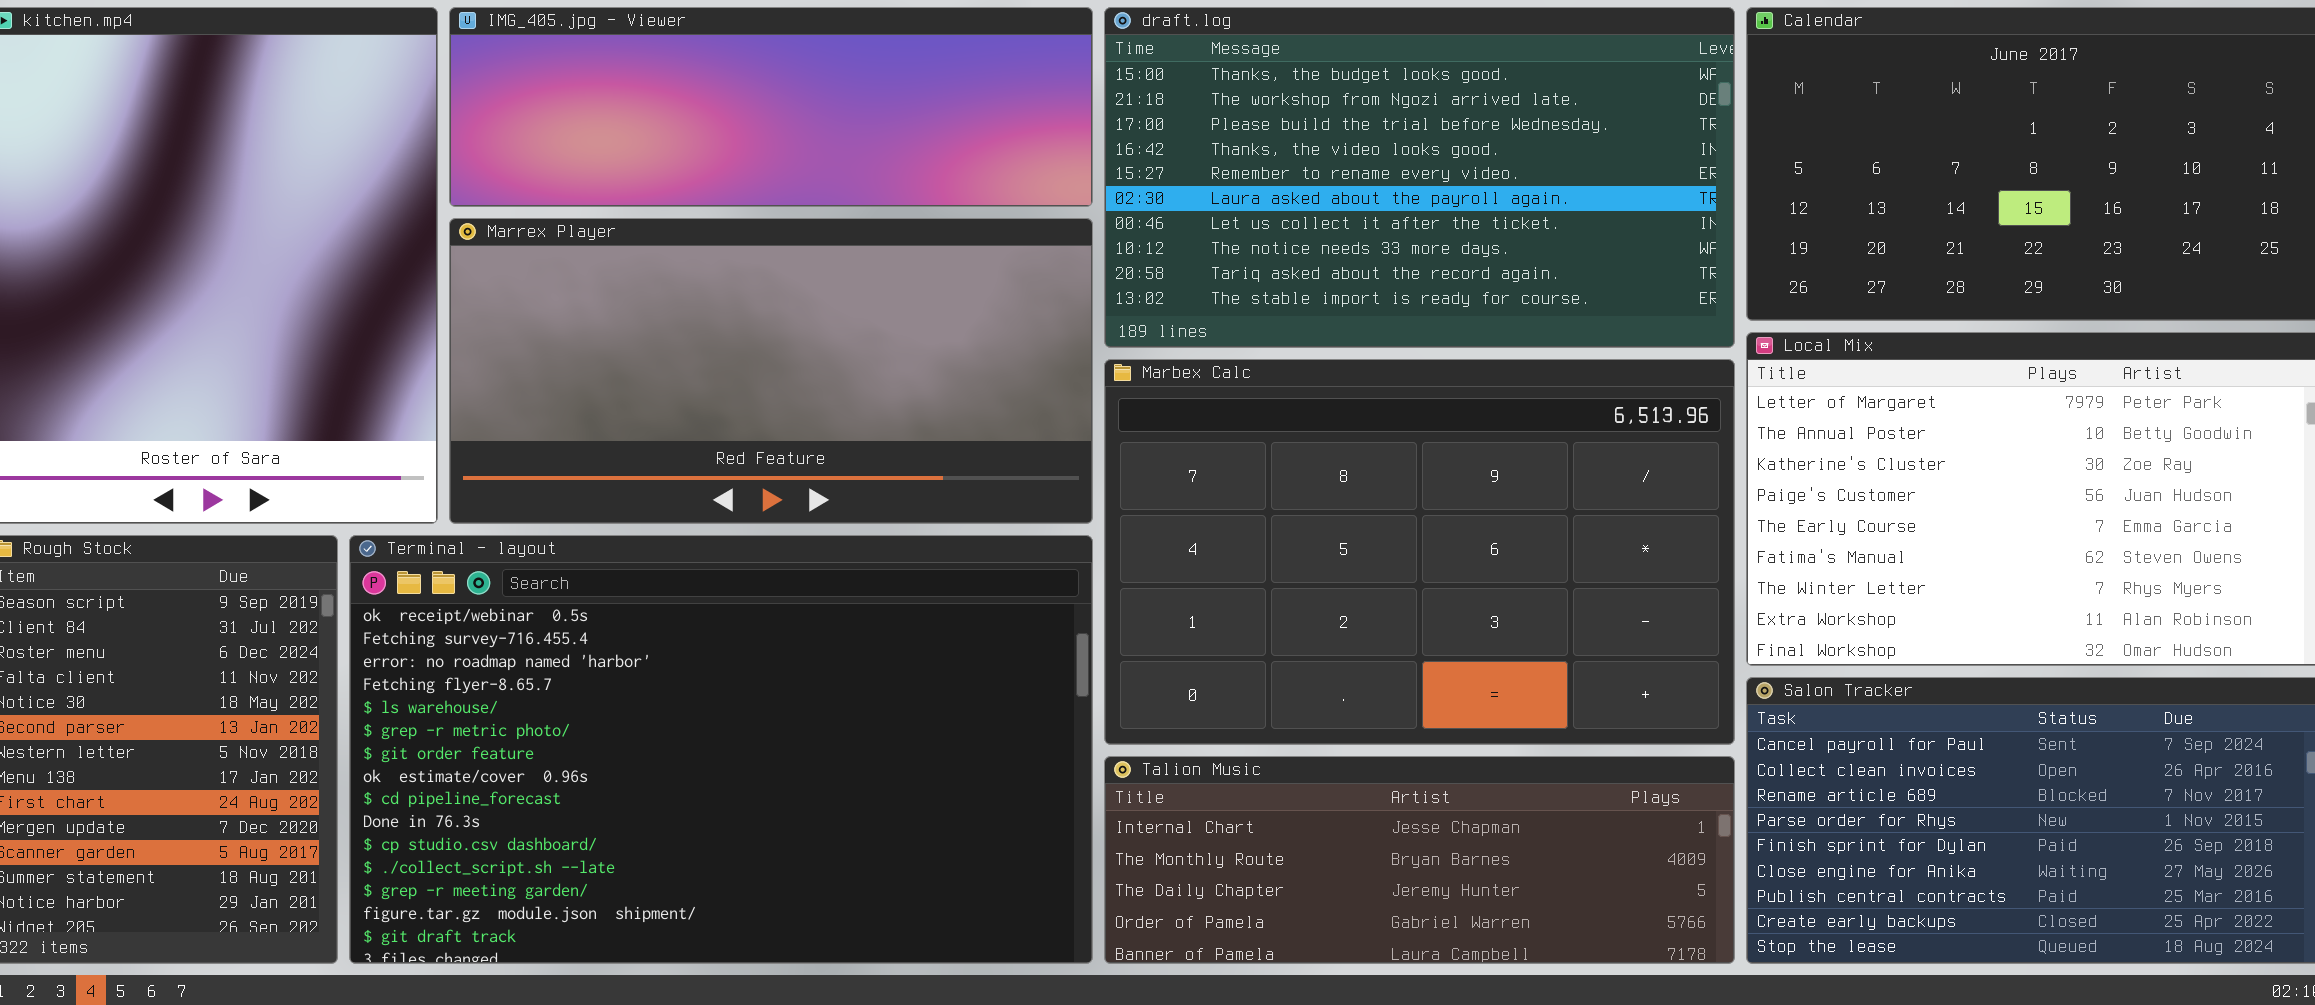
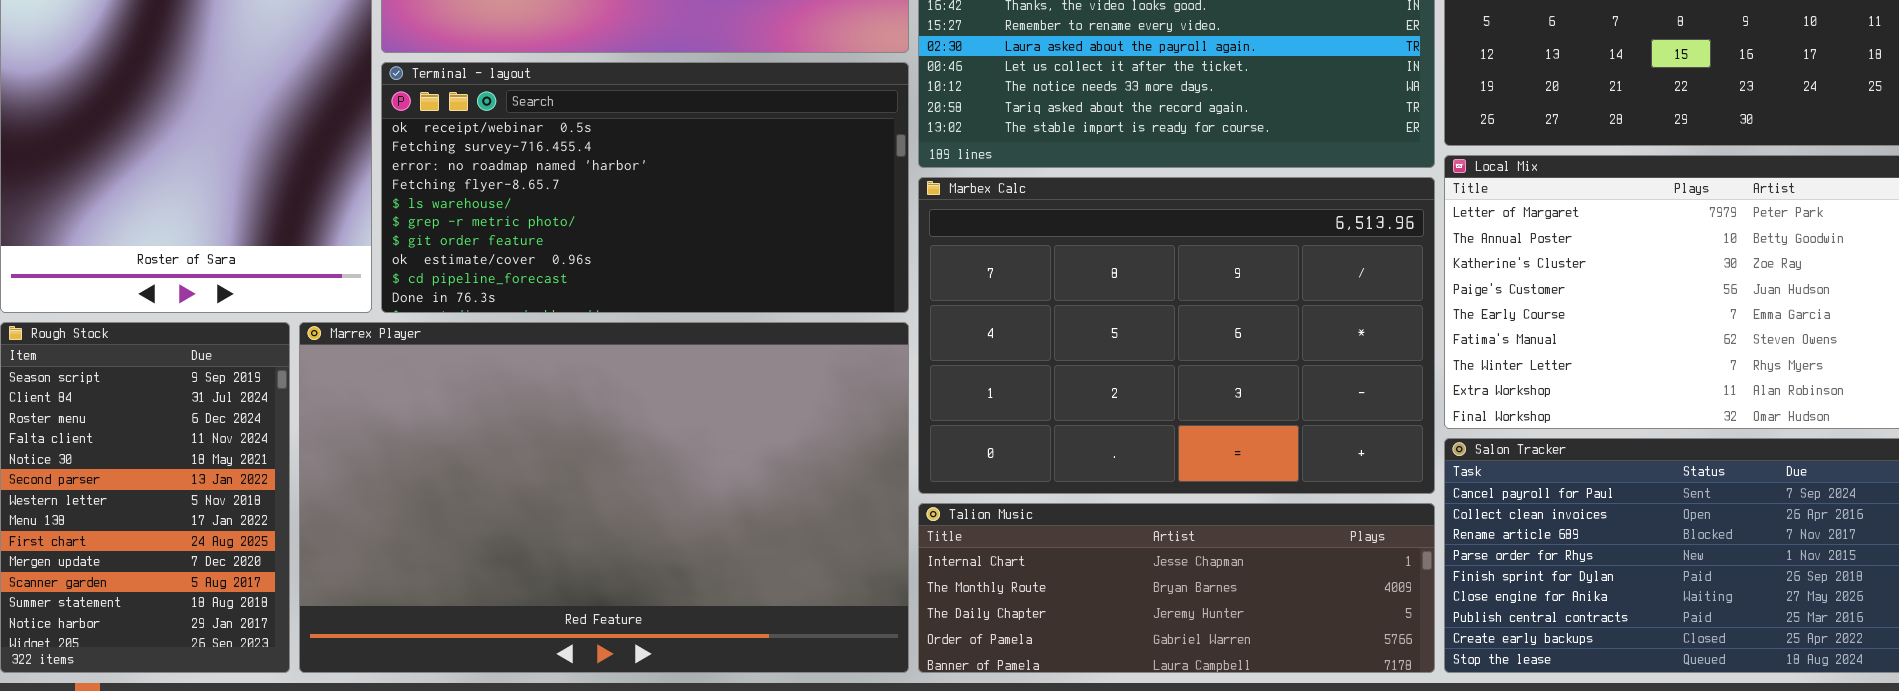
Marrex Player: [449,218,1093,524] -> [299,322,909,673], moved, resized
Terminal - layout: [349,535,1093,964] -> [381,62,909,313], moved, resized

